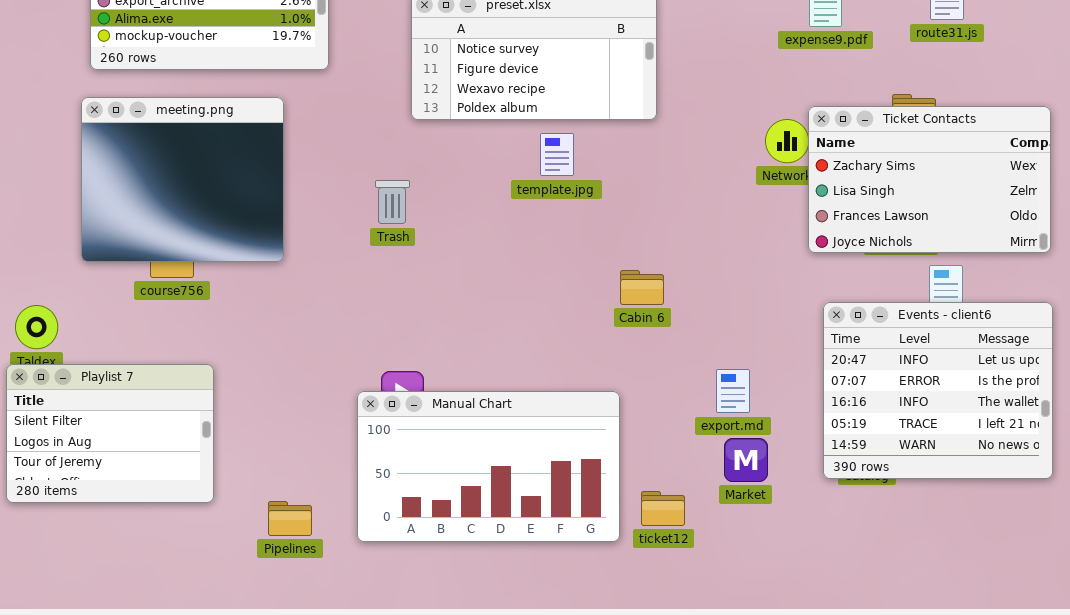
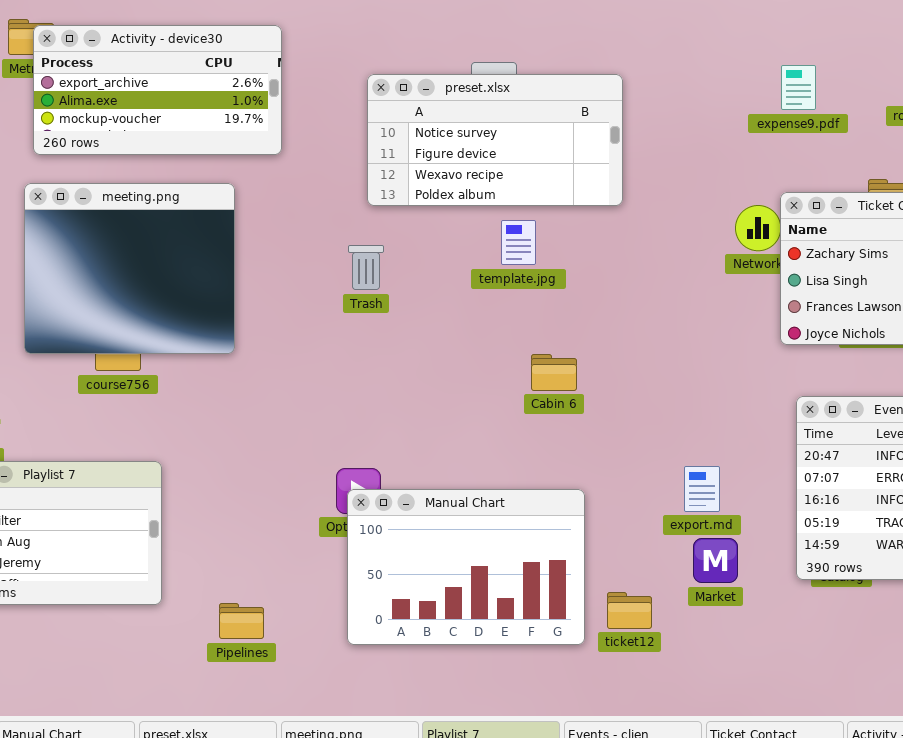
Trash: [375,180,410,224] -> [348,245,384,290], moved
Cabin 6: [620,270,664,305] -> [531,354,577,391], moved
Manual Chart: [357,391,620,542] -> [347,489,585,645], resized

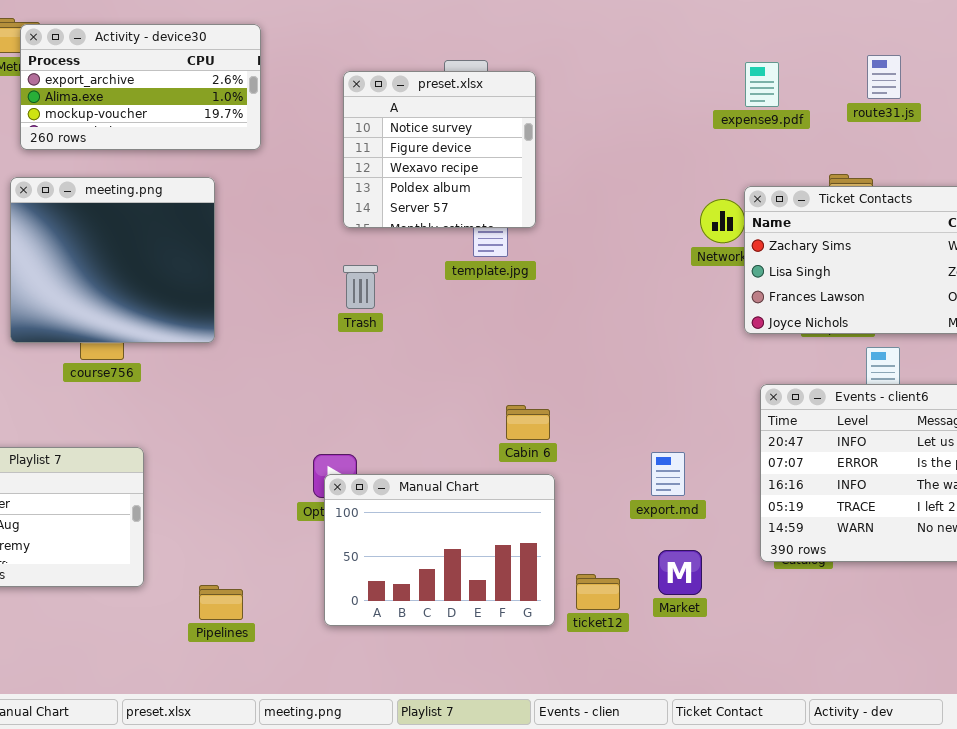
preset.xlsx: [367,74,623,206] -> [343,71,536,228], resized
Trash: [348,245,384,290] -> [343,265,378,309], moved
Cabin 6: [531,354,577,391] -> [506,405,550,440], moved
Market: [693,538,738,583] -> [658,550,702,595], moved

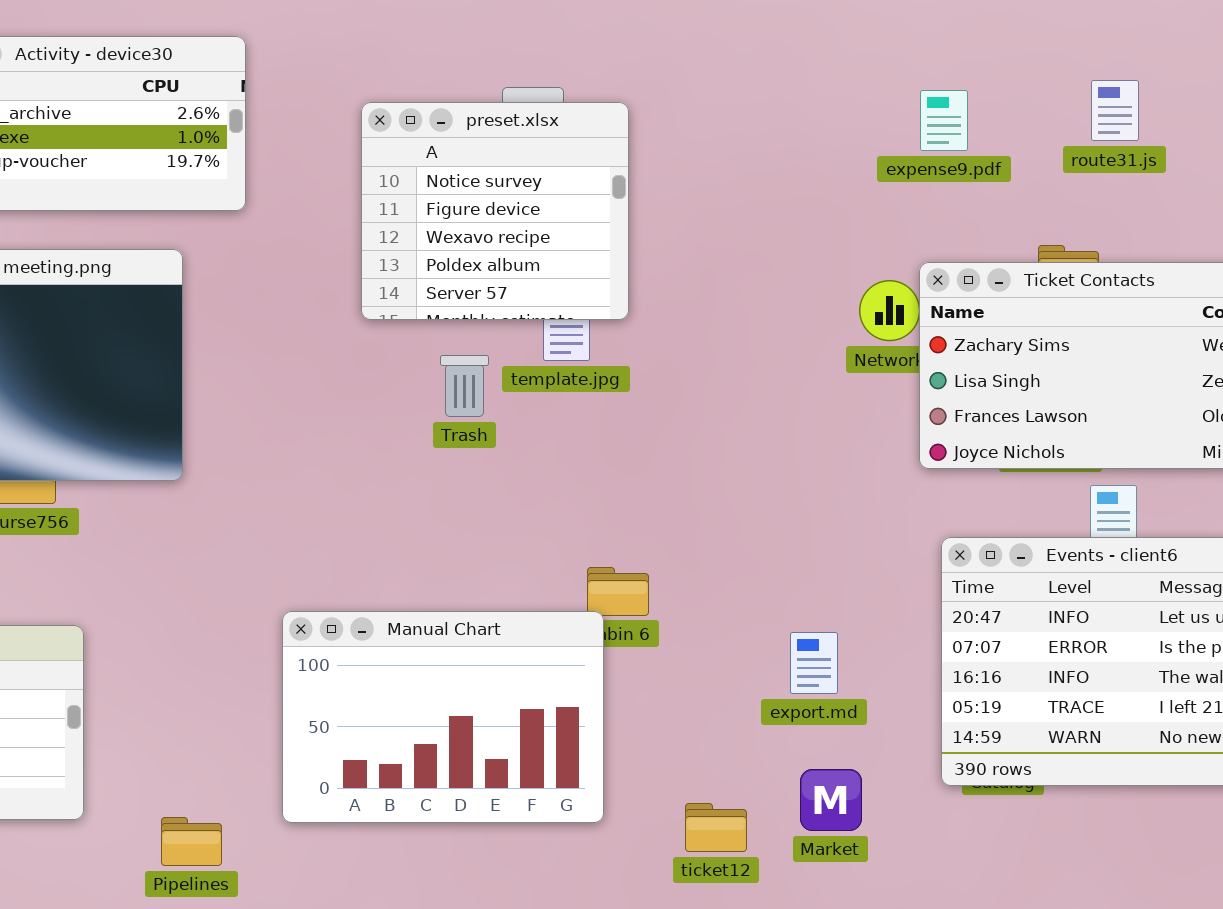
Trash: [343,265,378,309] -> [440,355,489,417], moved
Manual Chart: [324,474,555,626] -> [282,611,604,823], moved

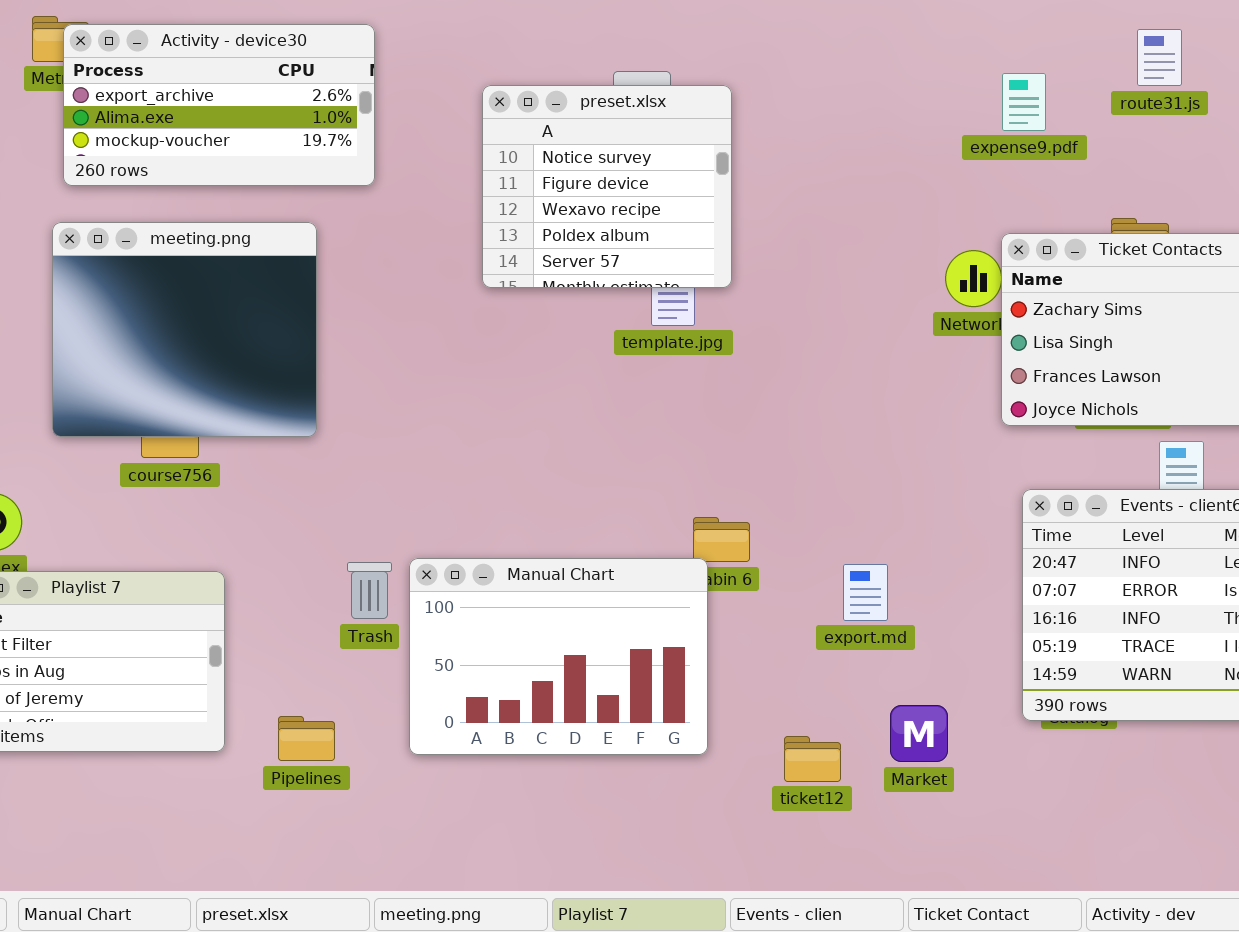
route31.js: [1091,80,1139,141] -> [1137,29,1182,86], moved
Trash: [440,355,489,417] -> [347,562,392,619], moved
export.md: [790,632,838,694] -> [843,564,888,621], moved
Pipelines: [161,817,222,866] -> [278,716,335,761], moved

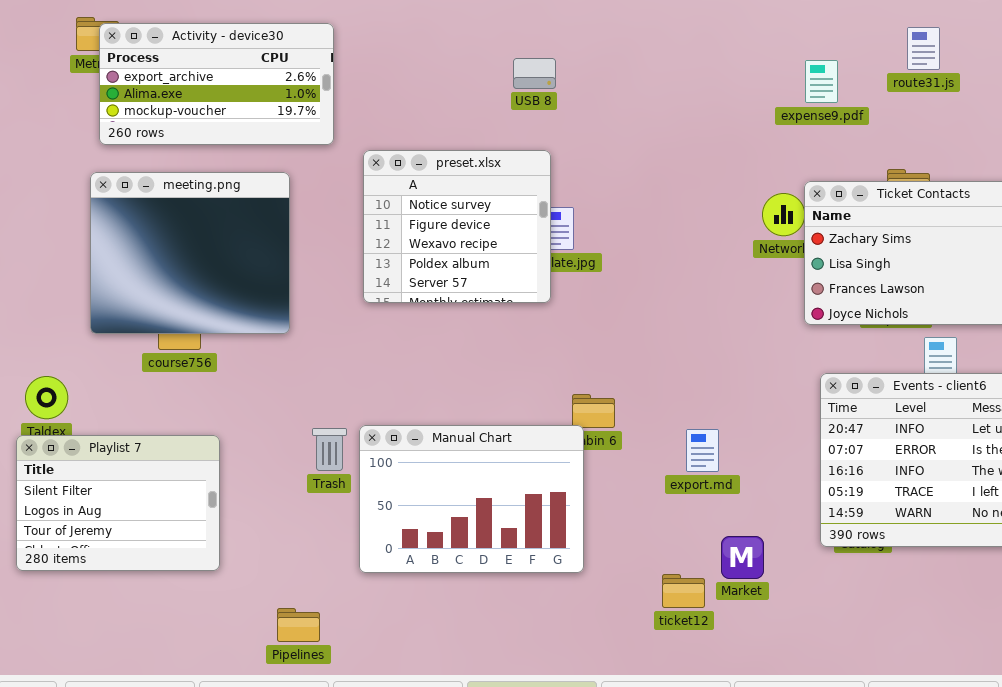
preset.xlsx: [482,85,732,288] -> [363,150,551,303], moved
Pipelines: [278,716,335,761] -> [277,608,320,642], moved
ticket12: [784,736,841,782] -> [662,574,705,608], moved

